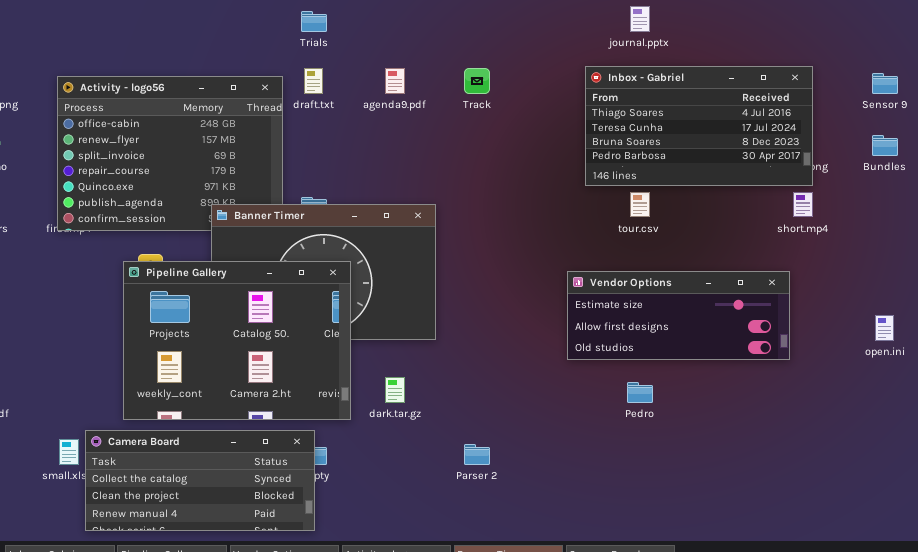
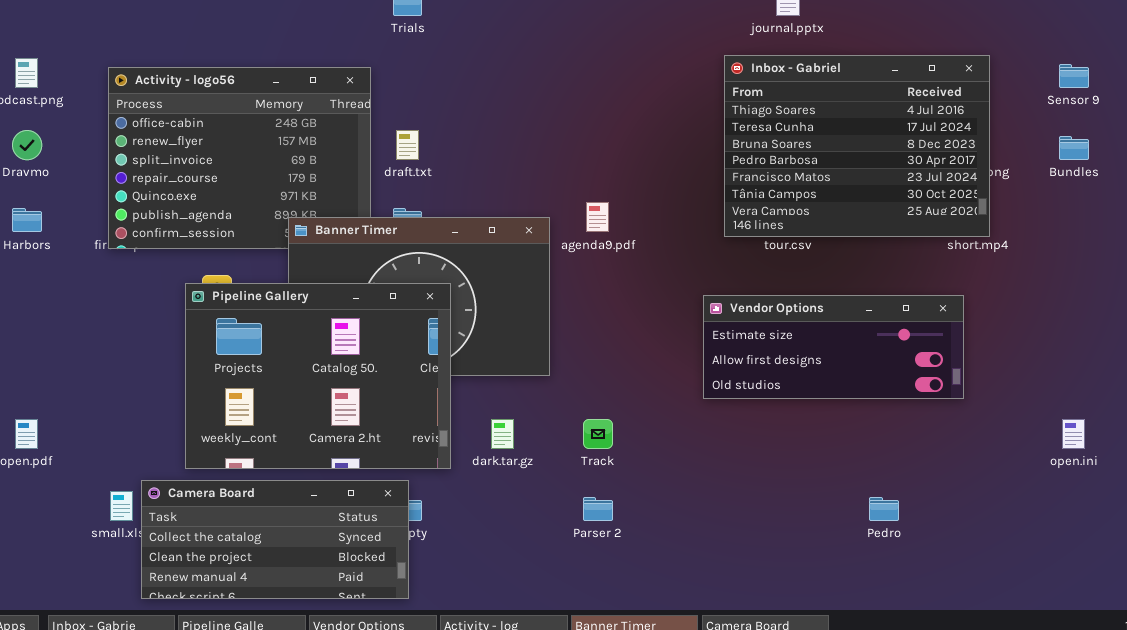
Inbox - Gabriel: [585,66,813,186] -> [724,55,990,237], resized
draft.txt: [304,68,323,94] -> [396,130,419,160], moved
agenda9.pdf: [385,68,405,94] -> [586,202,609,232], moved
Track: [464,68,490,94] -> [583,419,613,449], moved
open.ini: [875,315,894,341] -> [1062,419,1085,449], moved
Pedro: [627,382,653,403] -> [869,497,899,521], moved

